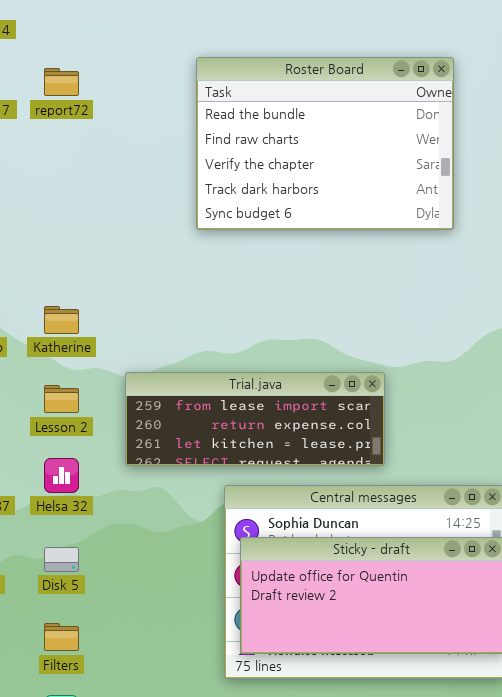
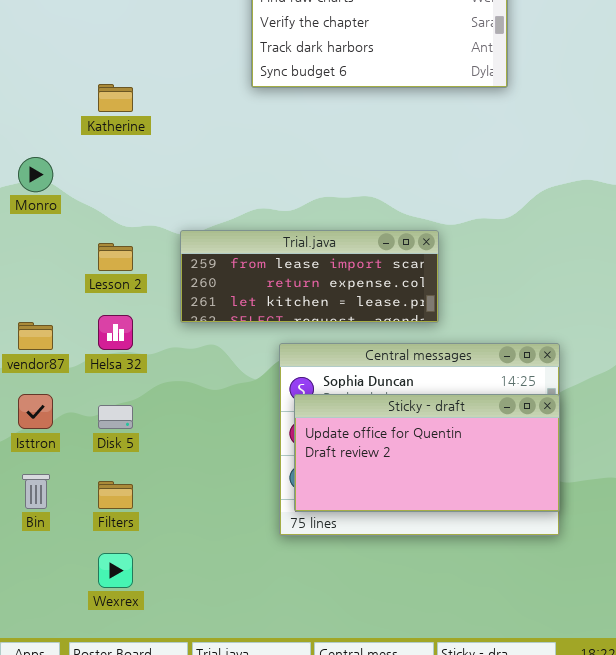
Katherine: [44,306,79,334] -> [98,84,133,112], moved

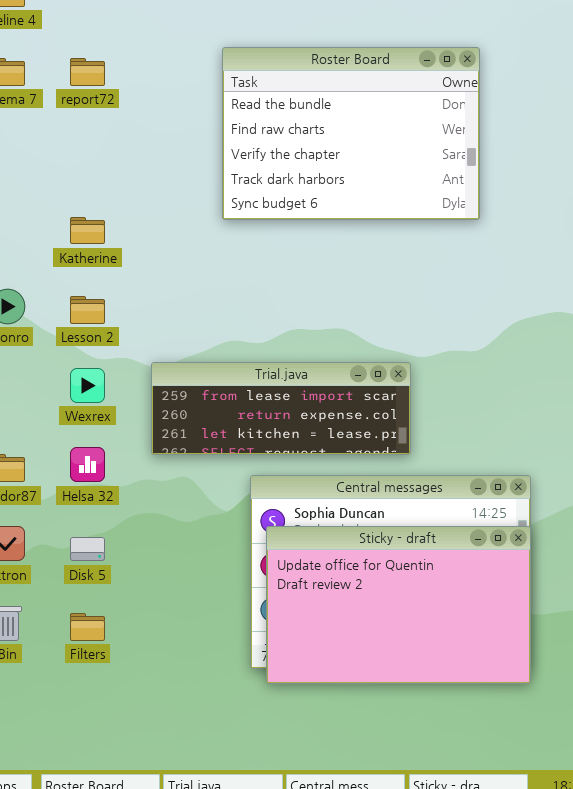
Lesson 2: [98,243,133,271] -> [70,296,105,324], moved
Sticky - draft: [294,394,560,512] -> [266,526,531,684], resized
Wexrex: [98,553,133,588] -> [70,368,105,403], moved

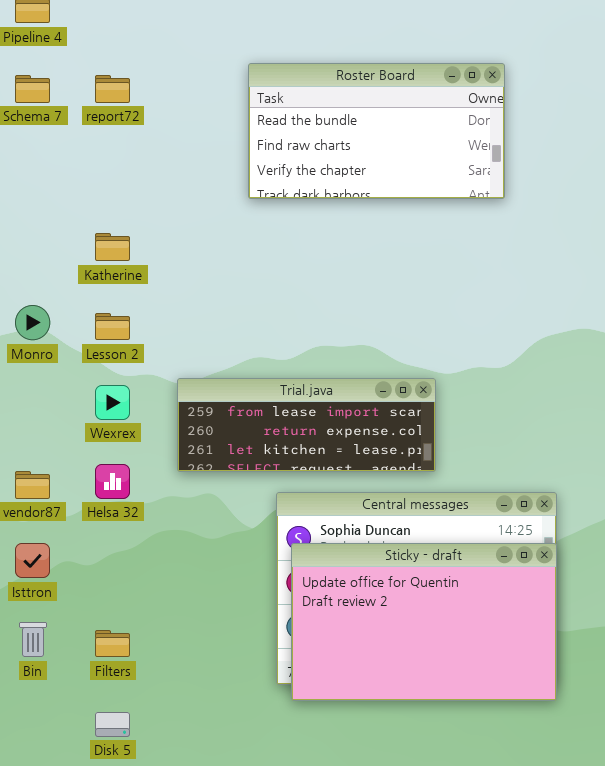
Roster Board: [222,47,480,220] -> [248,63,505,199], resized
Disk 5: [70,537,105,561] -> [95,712,130,737], moved

